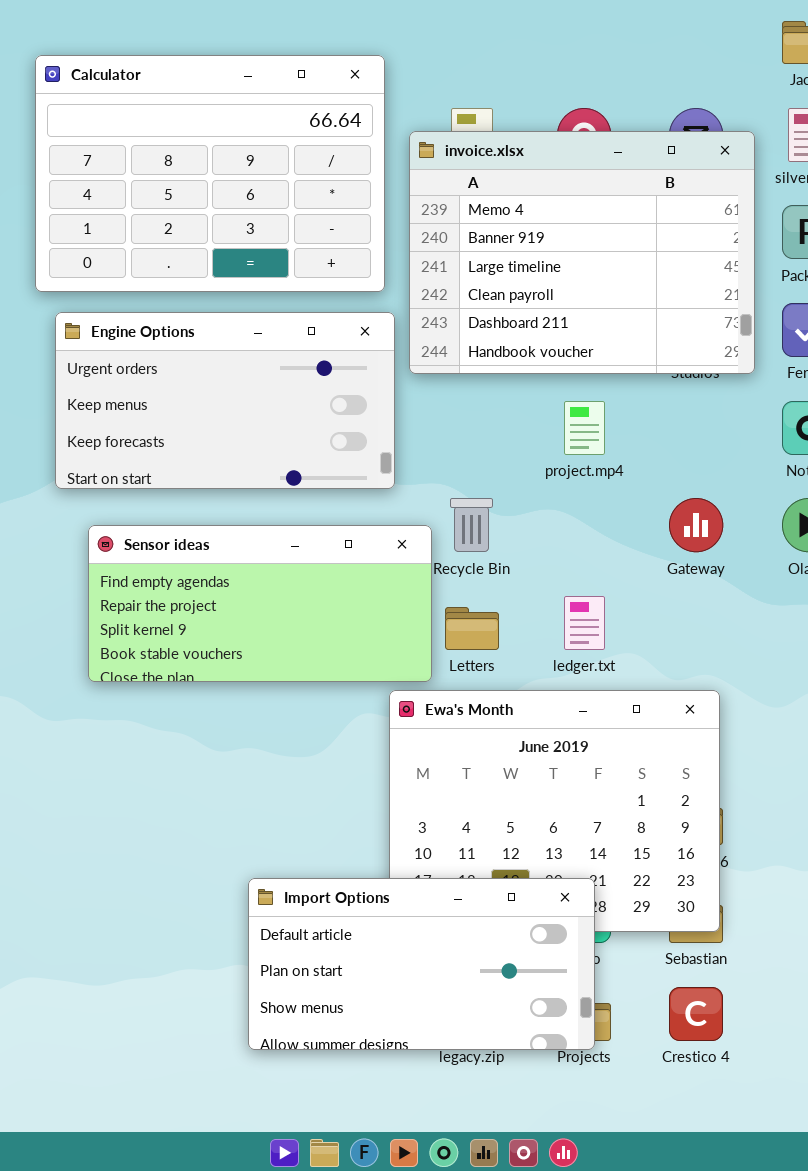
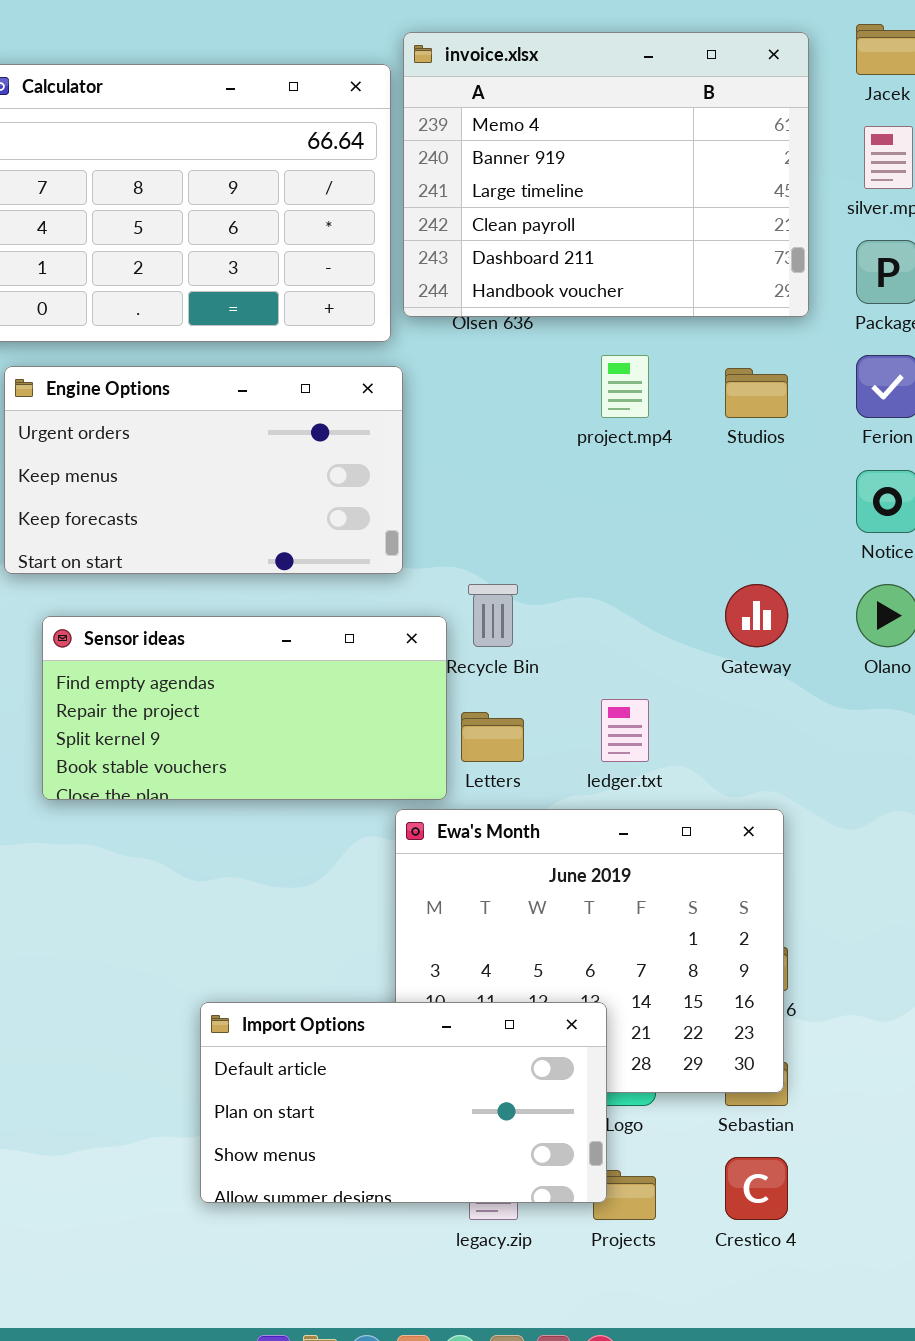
invoice.xlsx: [409,131,755,374] -> [403,32,809,317], moved
project.mp4: [564,401,605,455] -> [601,355,649,418], moved
Import Options: [248,878,595,1050] -> [200,1002,607,1203], moved

